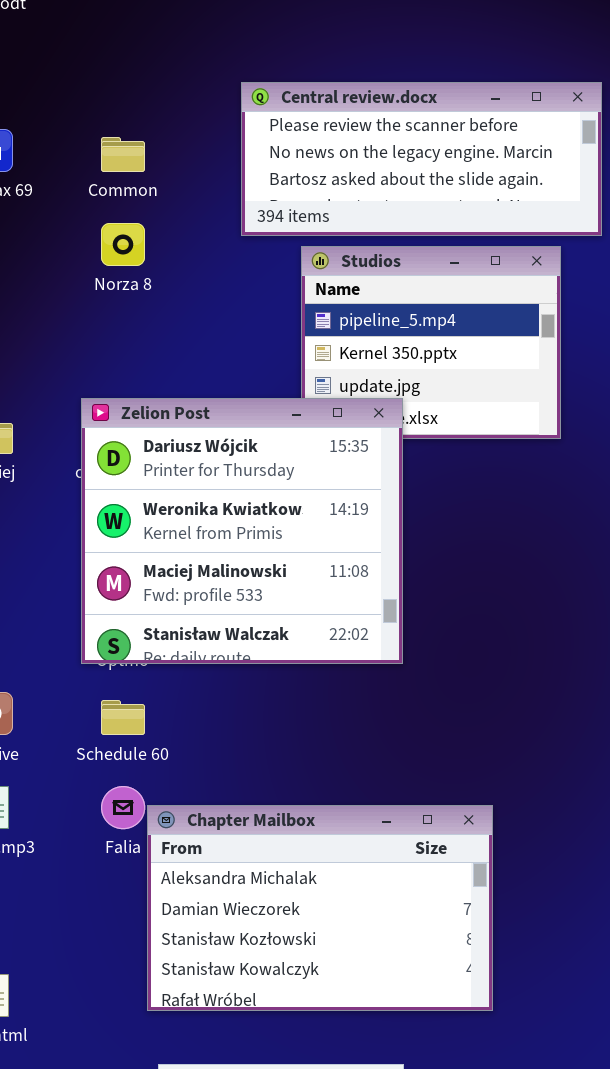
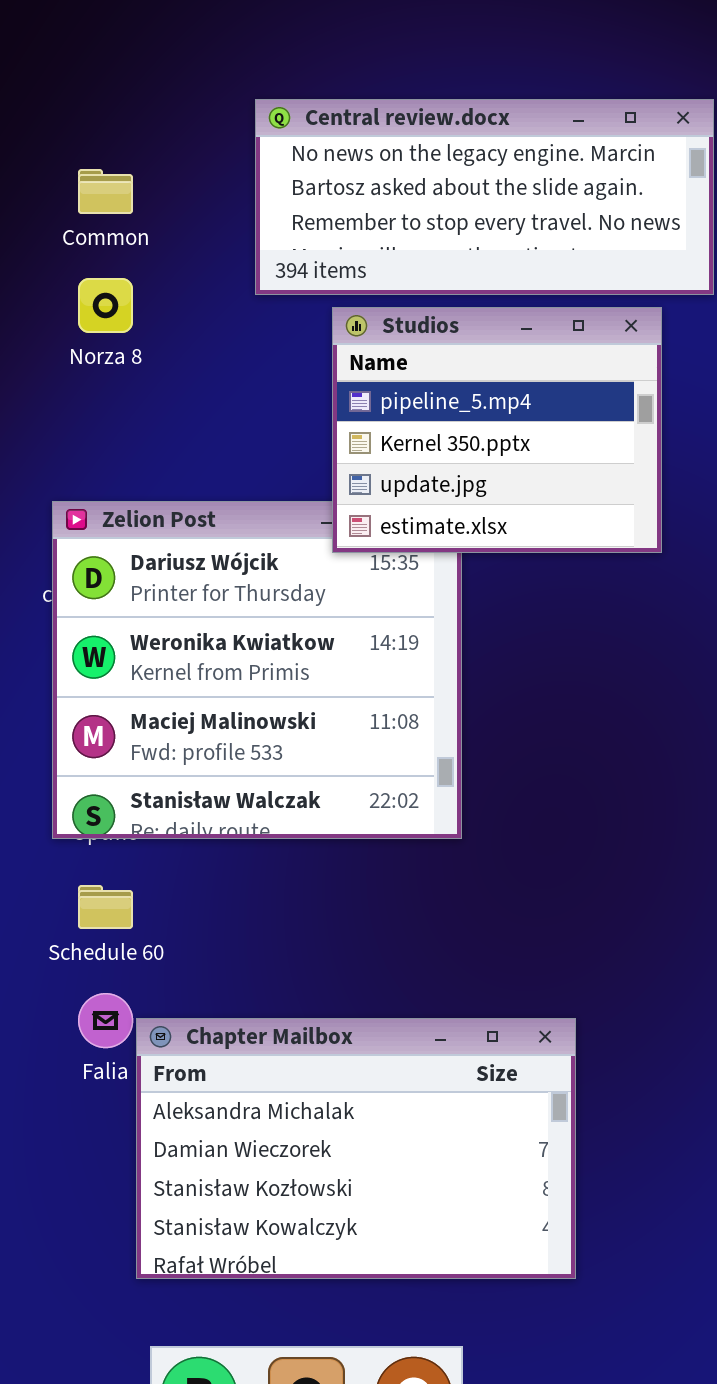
Central review.docx: [241,82,602,236] -> [255,99,714,295], scrolled down 1 row
Studios: [301,246,561,439] -> [332,307,662,553], raised

